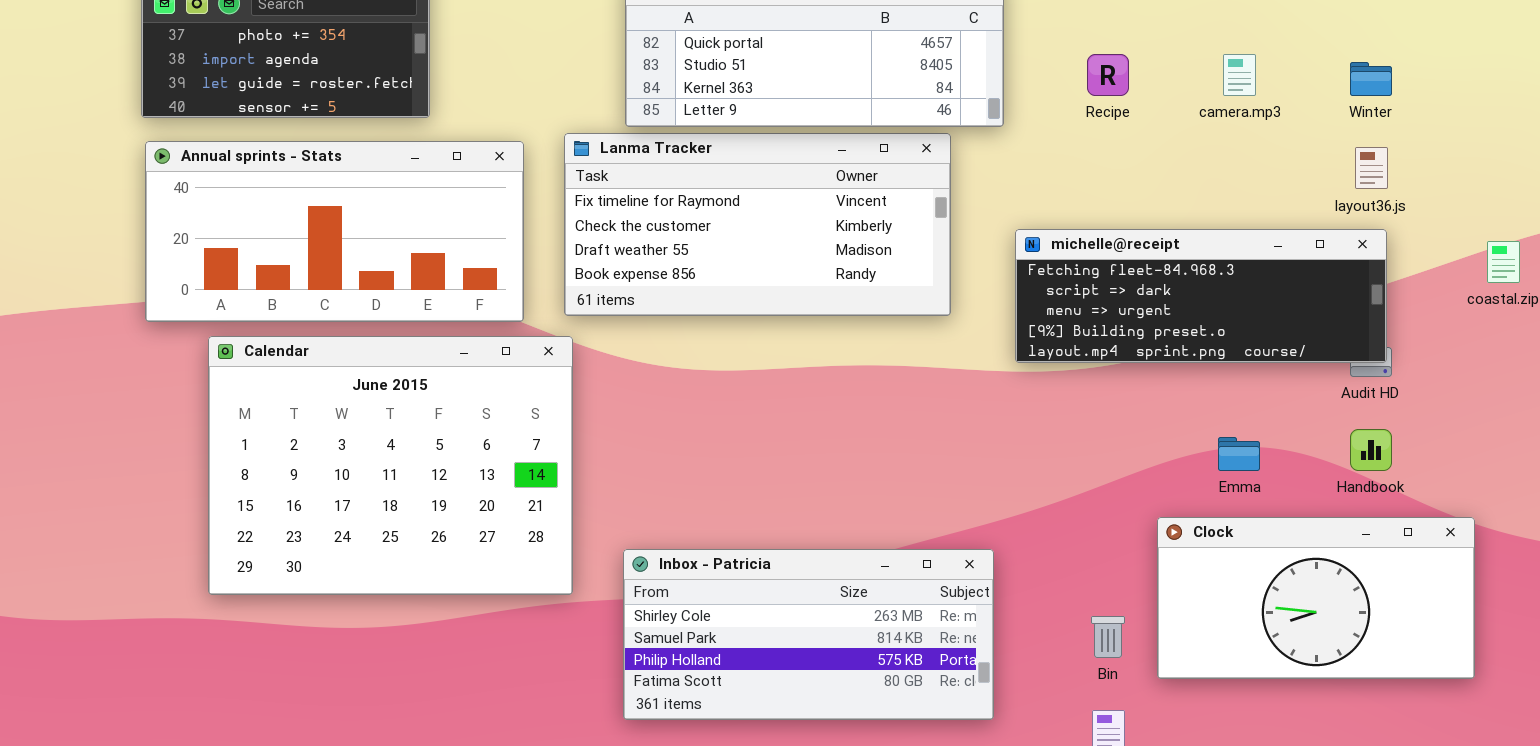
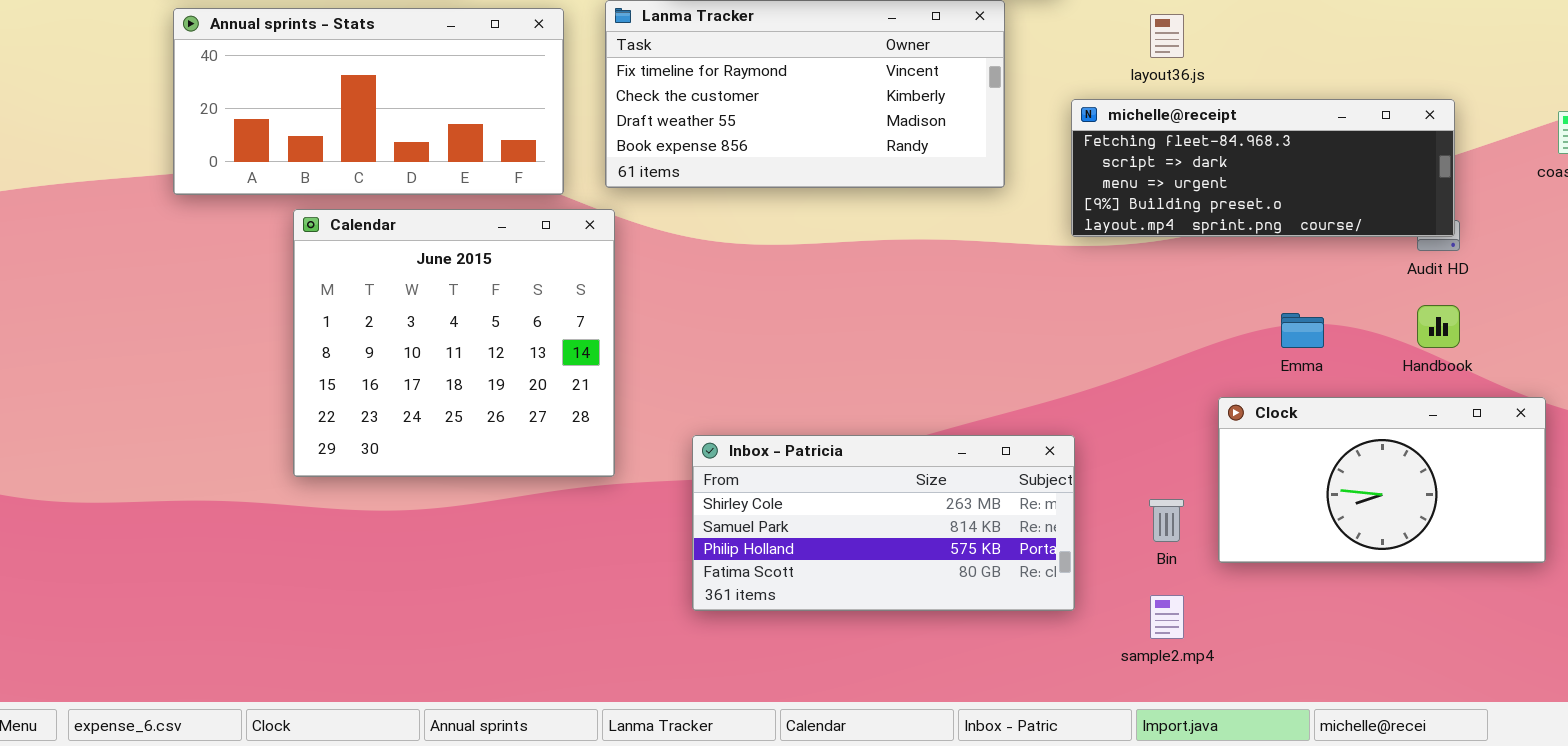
layout36.js: [1355,147,1388,189] -> [1150,14,1184,58], moved
Calendar: [208,336,573,595] -> [293,209,615,477], resized
Inbox - Patricia: [623,549,994,720] -> [692,435,1075,611], moved

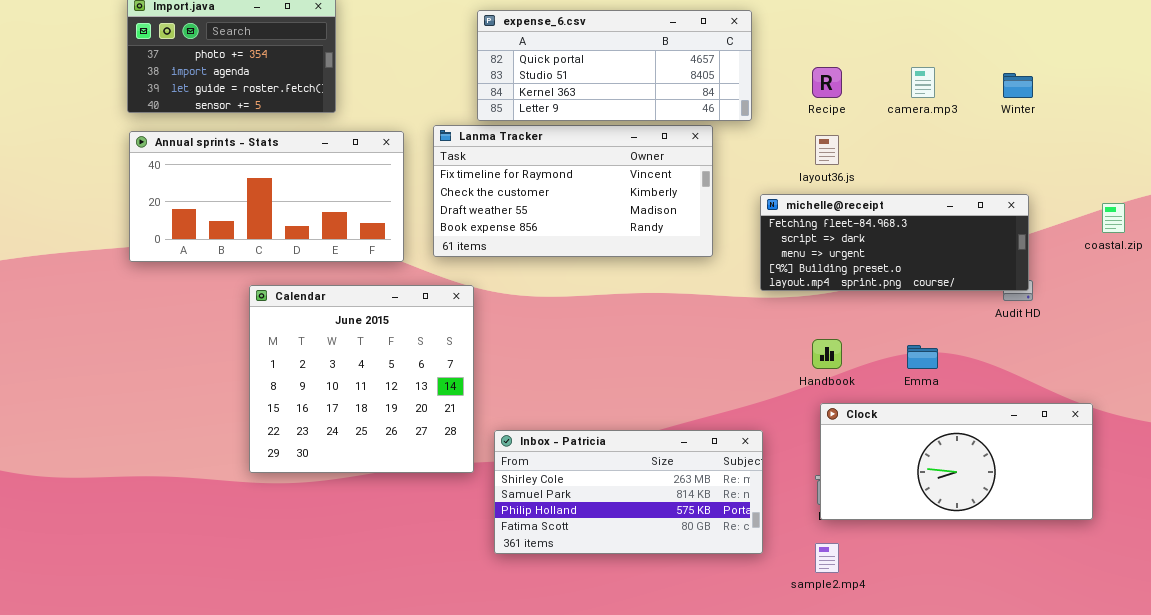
Calendar: [293,209,615,477] -> [249,285,474,473], moved
Handbook: [1417,305,1460,348] -> [812,339,842,369], moved
Clock: [1218,397,1546,563] -> [820,403,1093,520], resized

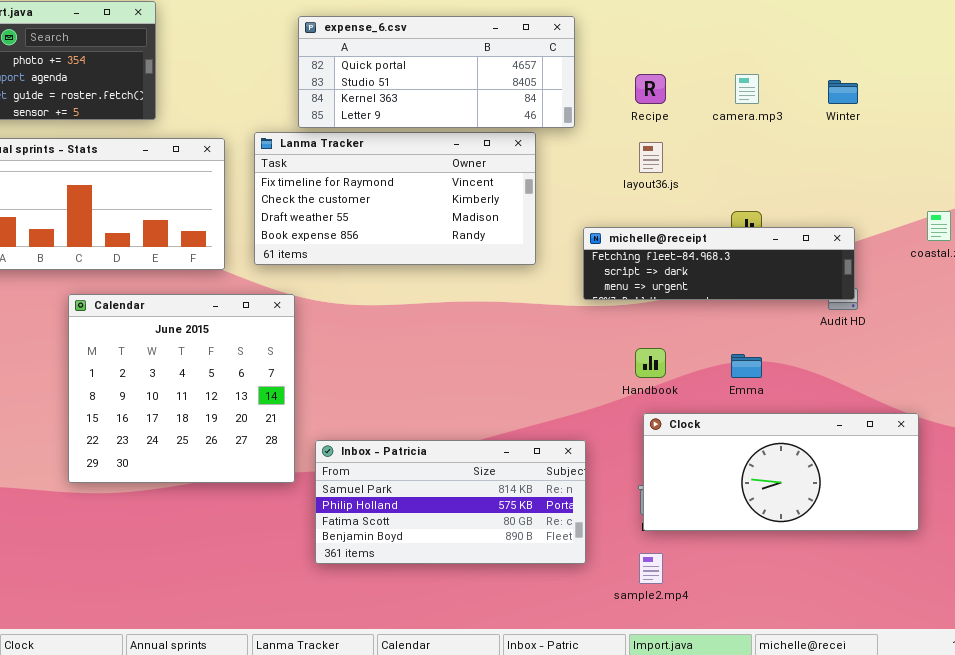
michelle@receipt: [760,194,1029,291] -> [583,227,855,300], resized
Inbox - Patricia: [494,430,763,554] -> [315,440,586,564], scrolled down 1 row

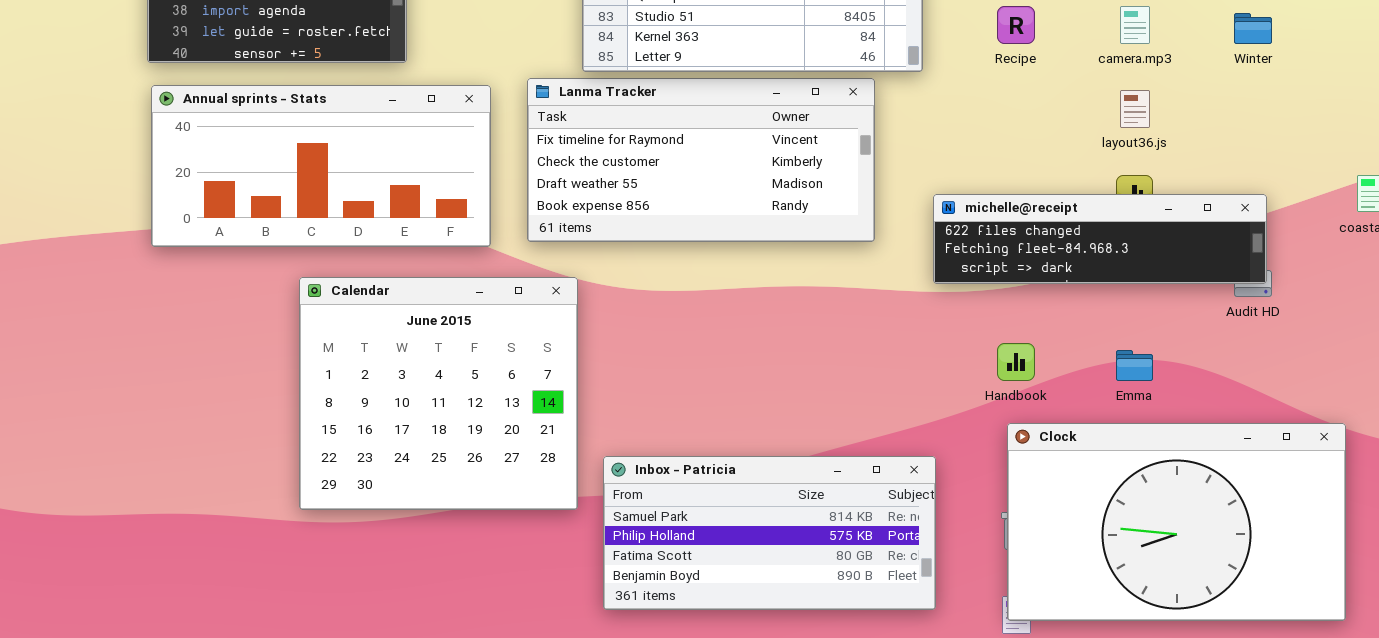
layout36.js: [639,142,663,173] -> [1120,90,1150,128], moved
michelle@receipt: [583,227,855,300] -> [933,194,1267,284], scrolled up 1 row
Clock: [643,413,919,531] -> [1007,423,1346,621], resized

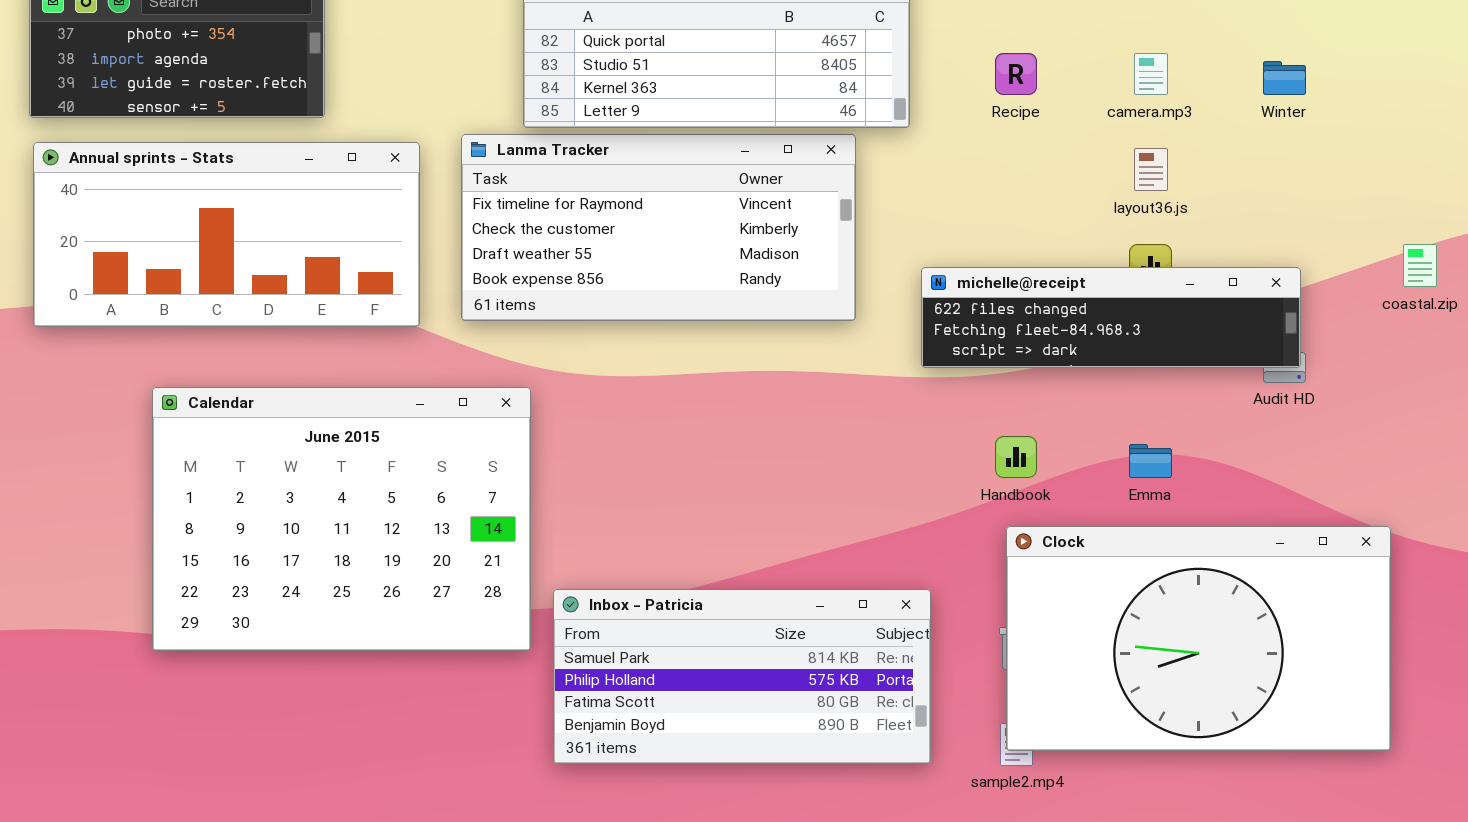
Calendar: [299,277,578,510] -> [152,387,531,651], moved, resized
Inbox - Patricia: [603,456,936,610] -> [553,589,931,764], moved

